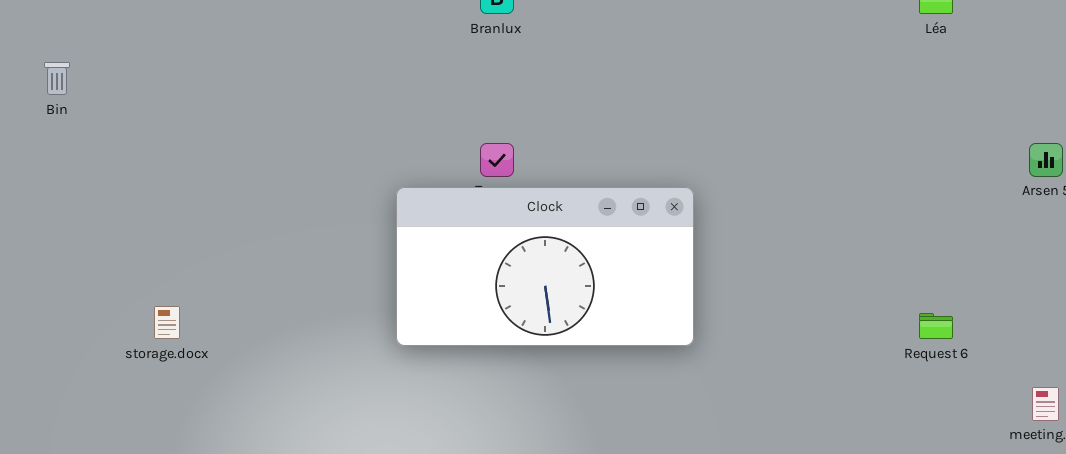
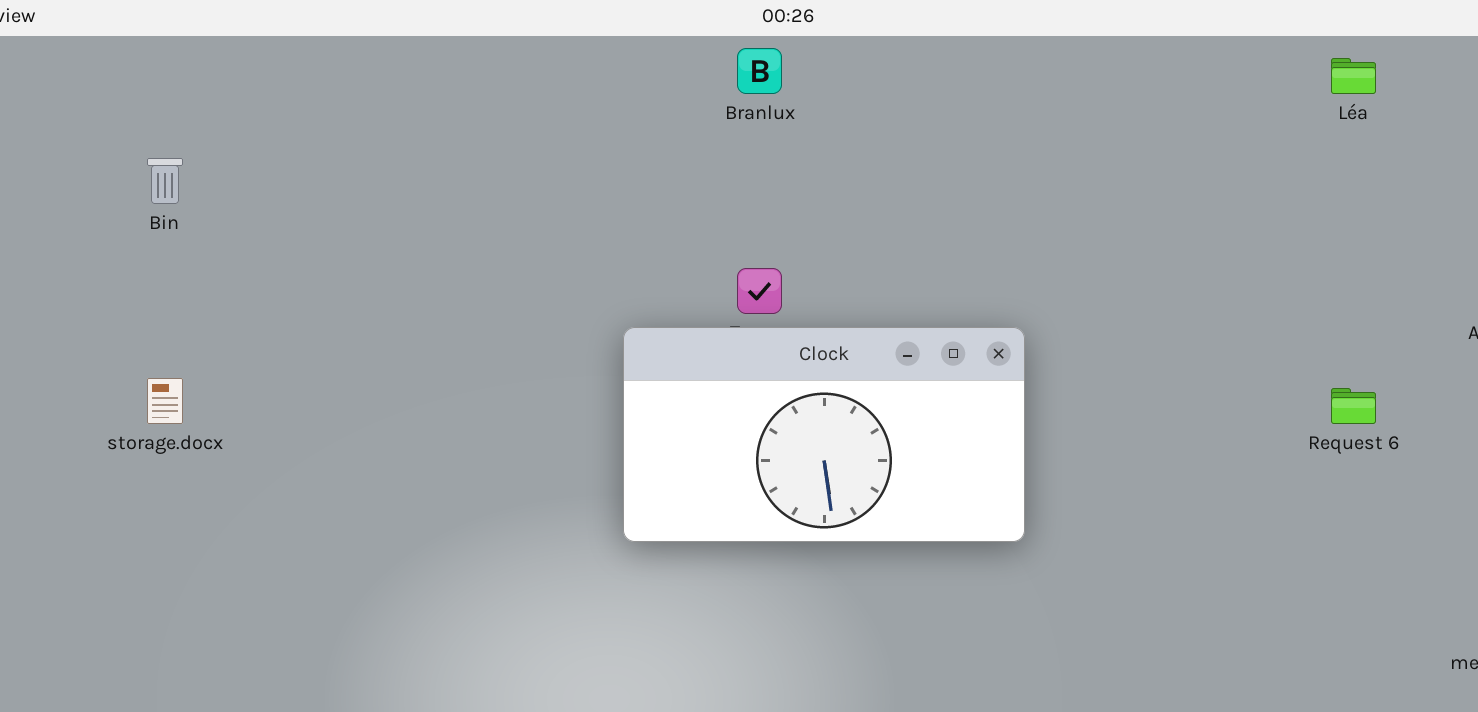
storage.docx: [154,306,180,339] -> [147,378,183,424], moved
Request 6: [919,313,953,339] -> [1331,388,1376,424], moved

